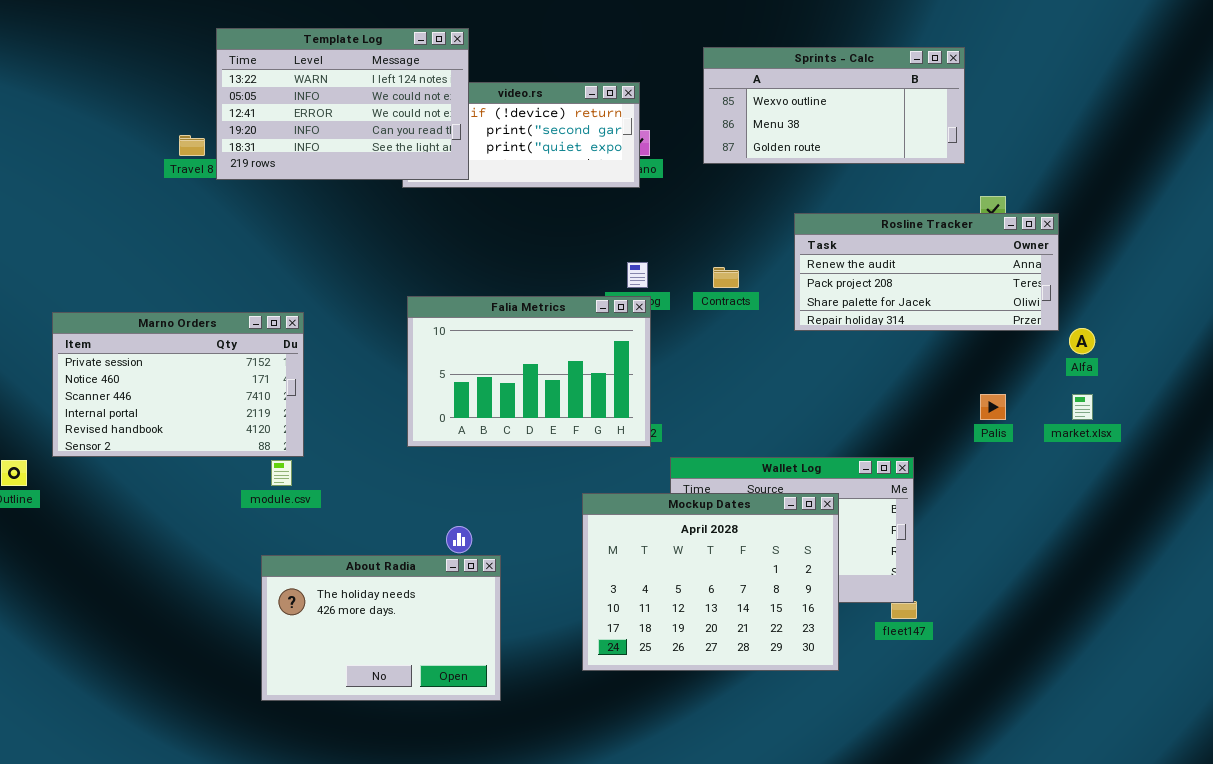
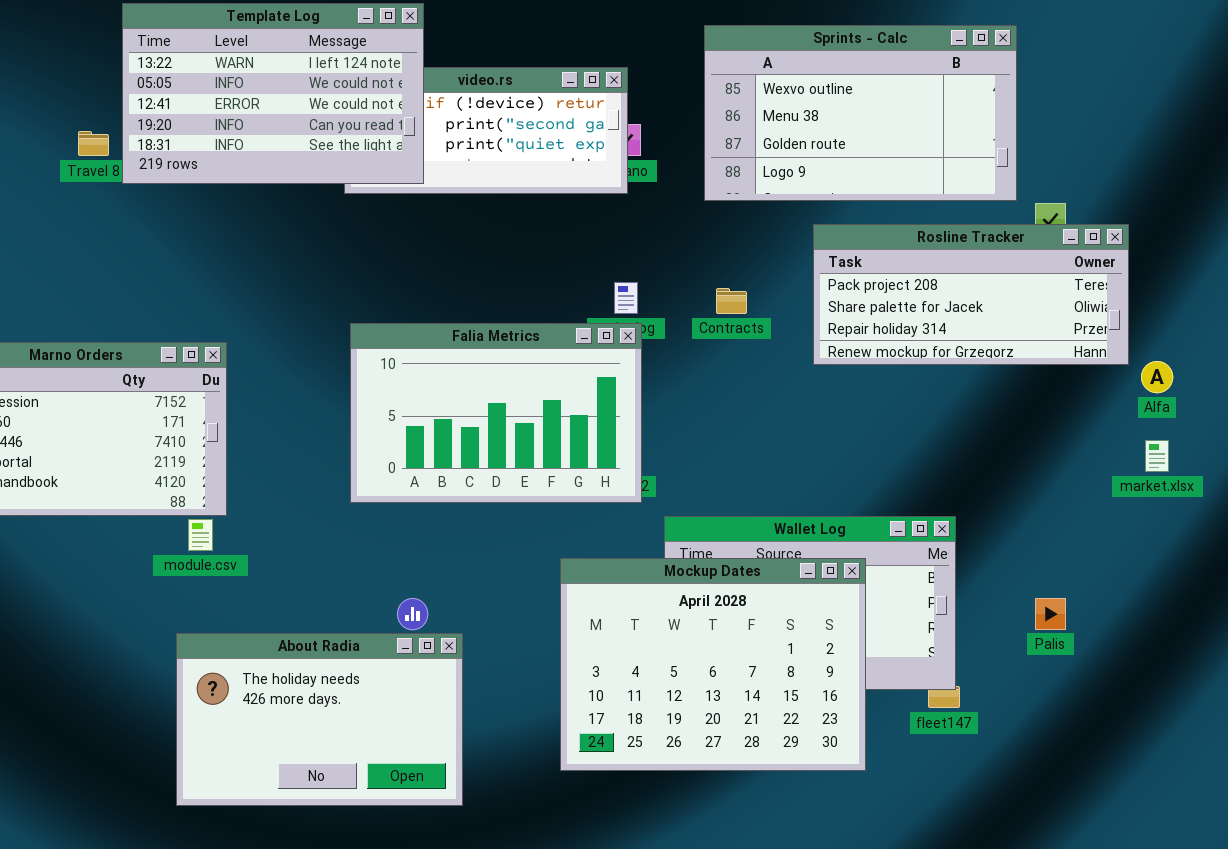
Sprints - Calc: [703,47,965,164] -> [704,25,1017,201], resized
Rosline Tracker: [794,213,1059,331] -> [813,224,1129,365], scrolled down 1 row
Palis: [980,394,1006,420] -> [1035,598,1066,630], moved

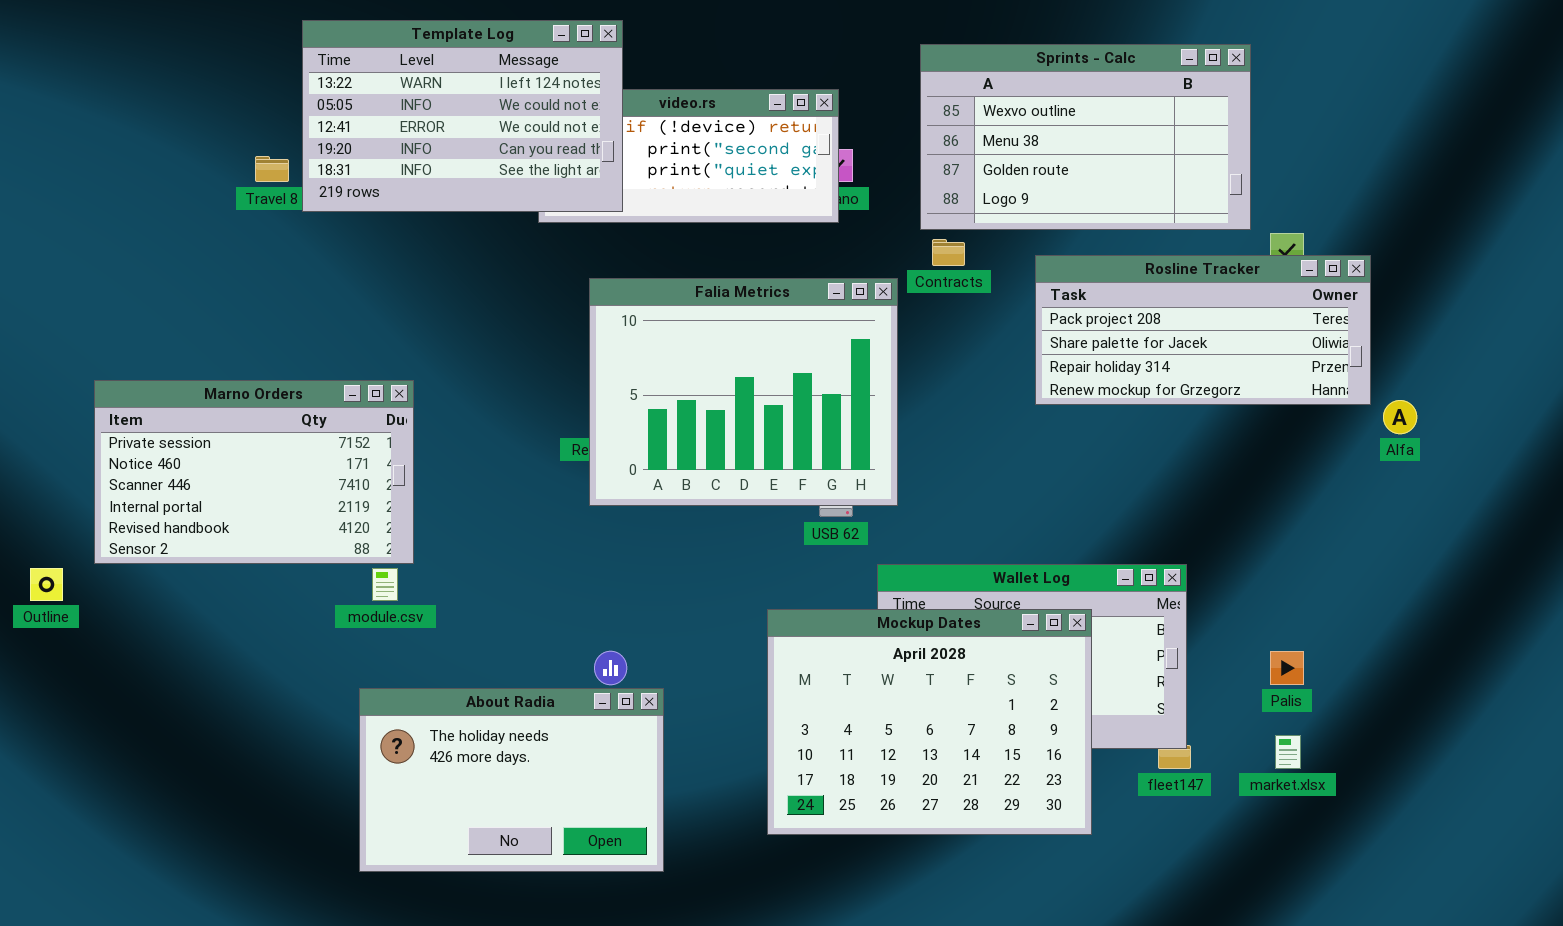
Contracts: [716,288,747,314] -> [932,239,965,266], moved
Falia Metrics: [350,323,642,503] -> [589,278,898,506], moved, resized
market.xlsx: [1145,440,1169,472] -> [1275,735,1301,769], moved

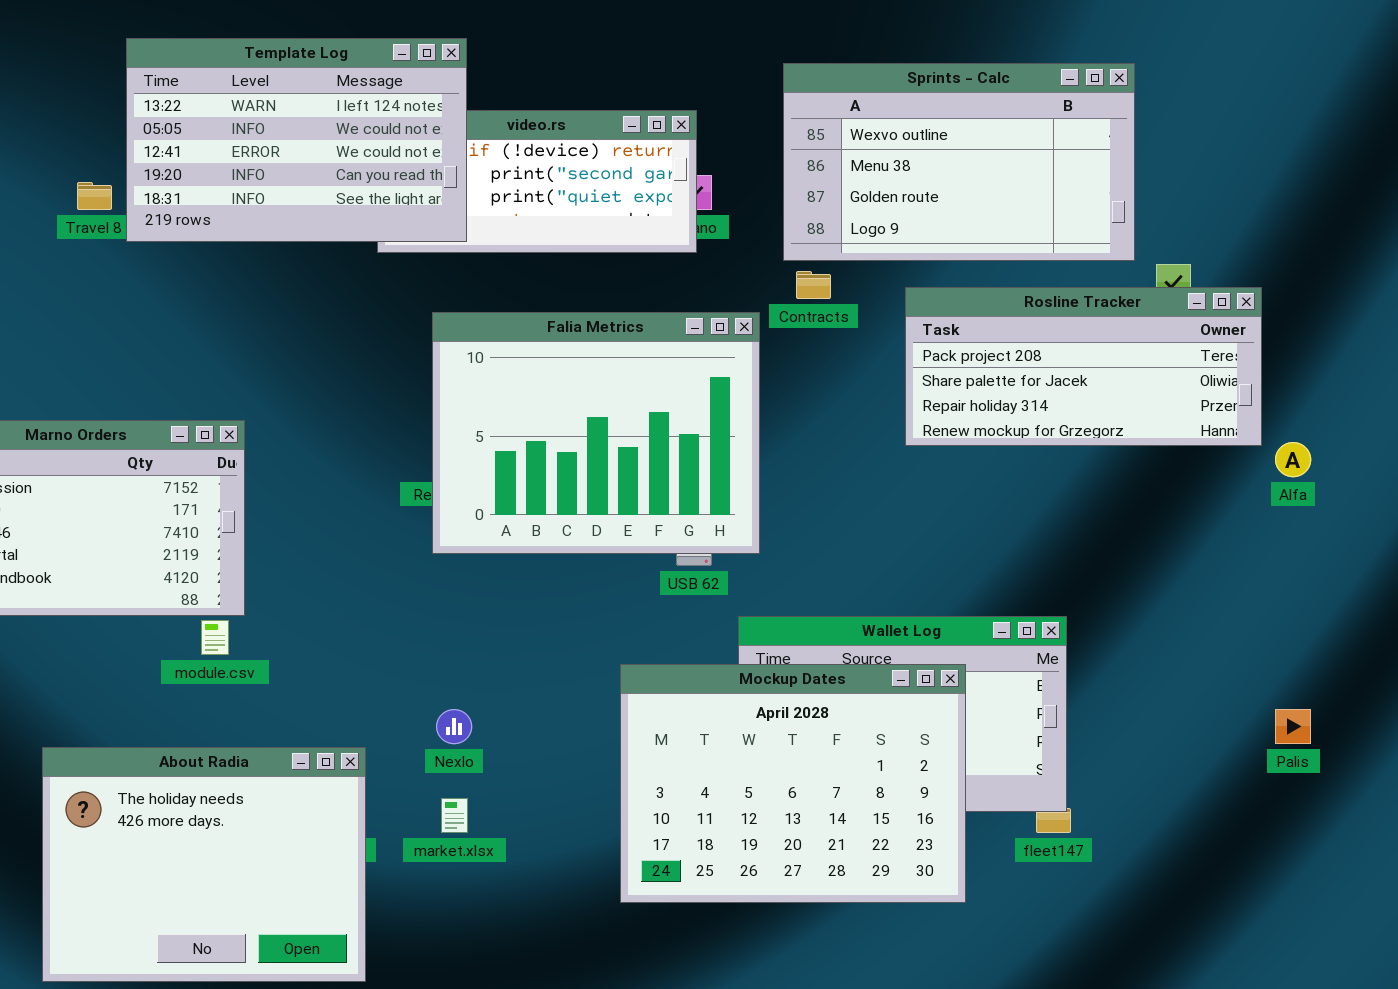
Palis: [1270,651,1304,685] -> [1275,709,1311,744], moved
About Radia: [359,688,664,872] -> [42,747,366,982], moved, resized
market.xlsx: [1275,735,1301,769] -> [441,798,468,833], moved

